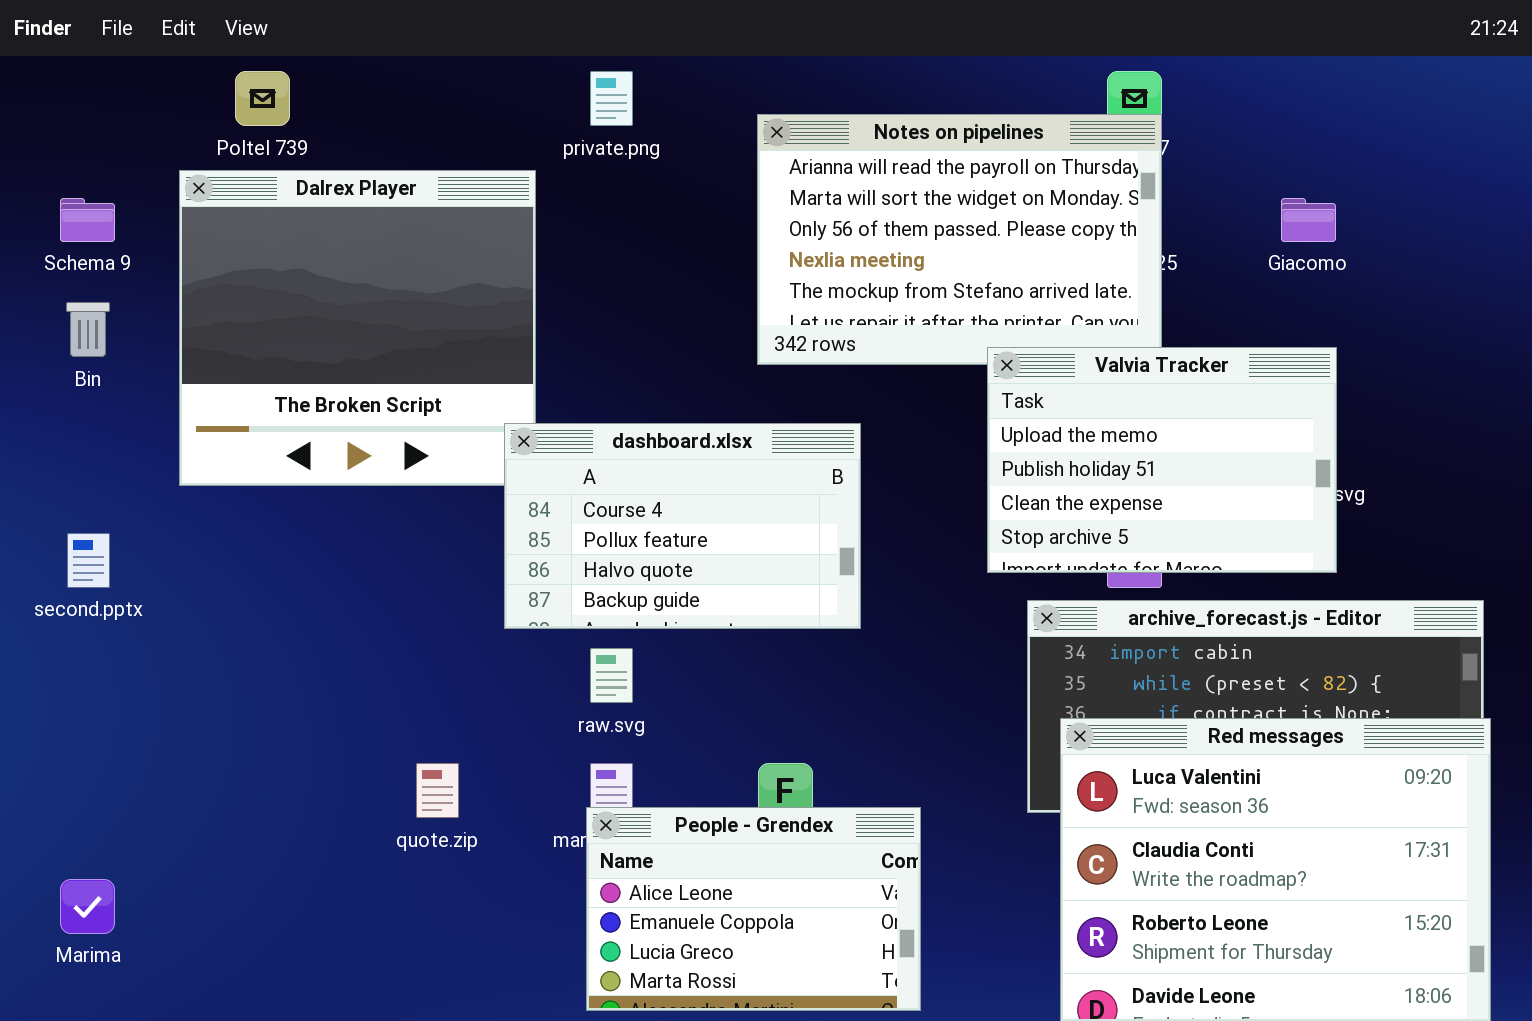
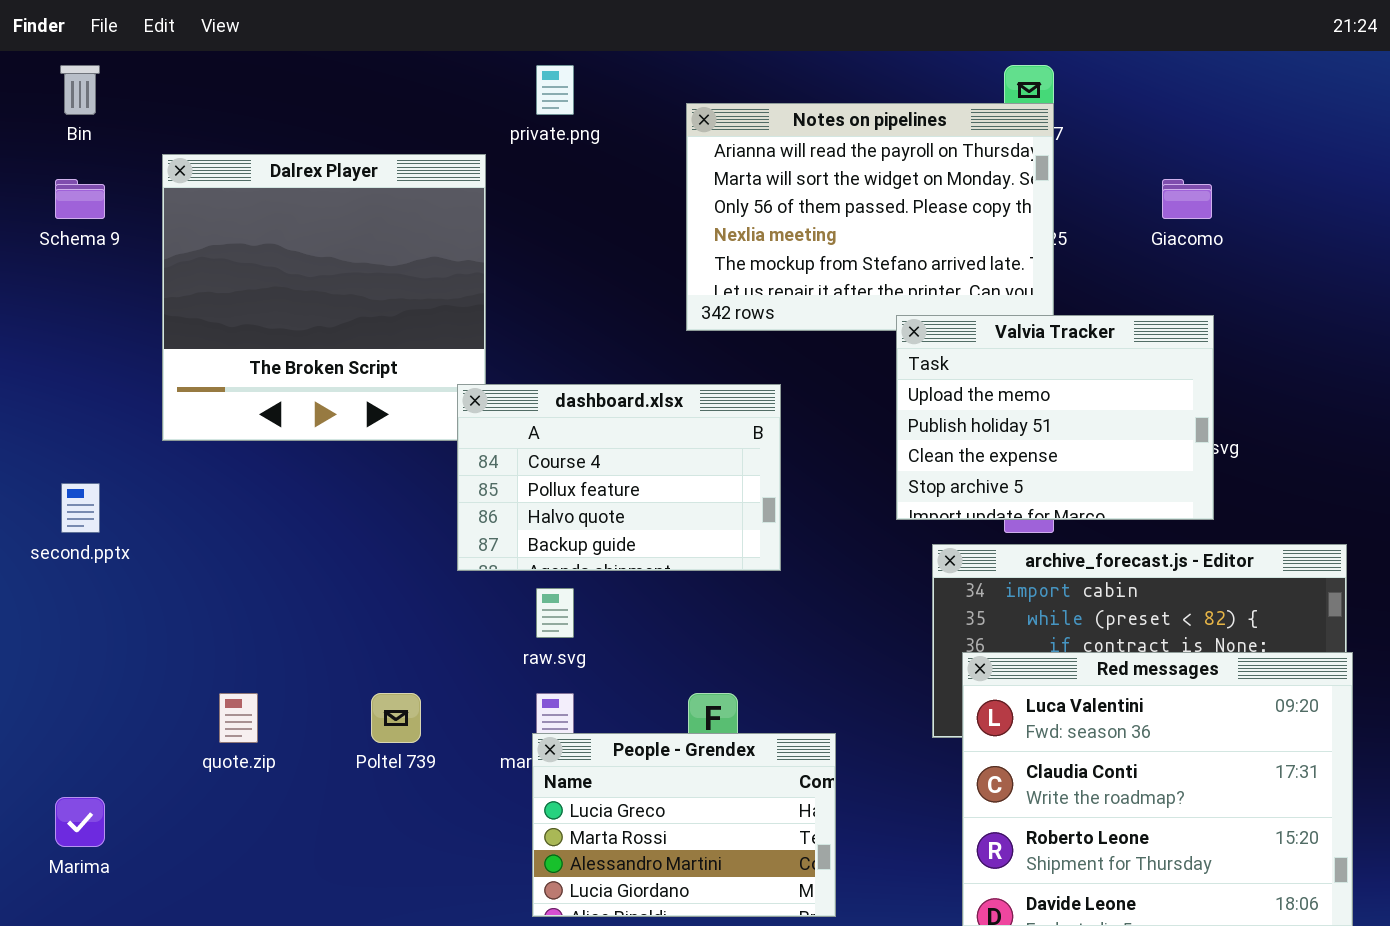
Poltel 739: [235,71,290,126] -> [371,693,421,743], moved
Bin: [66,302,110,357] -> [60,65,100,115], moved
quote.zip: [416,763,459,818] -> [219,693,258,743], moved
People - Grendex: [586,807,921,1011] -> [532,733,836,917], scrolled down 2 rows

